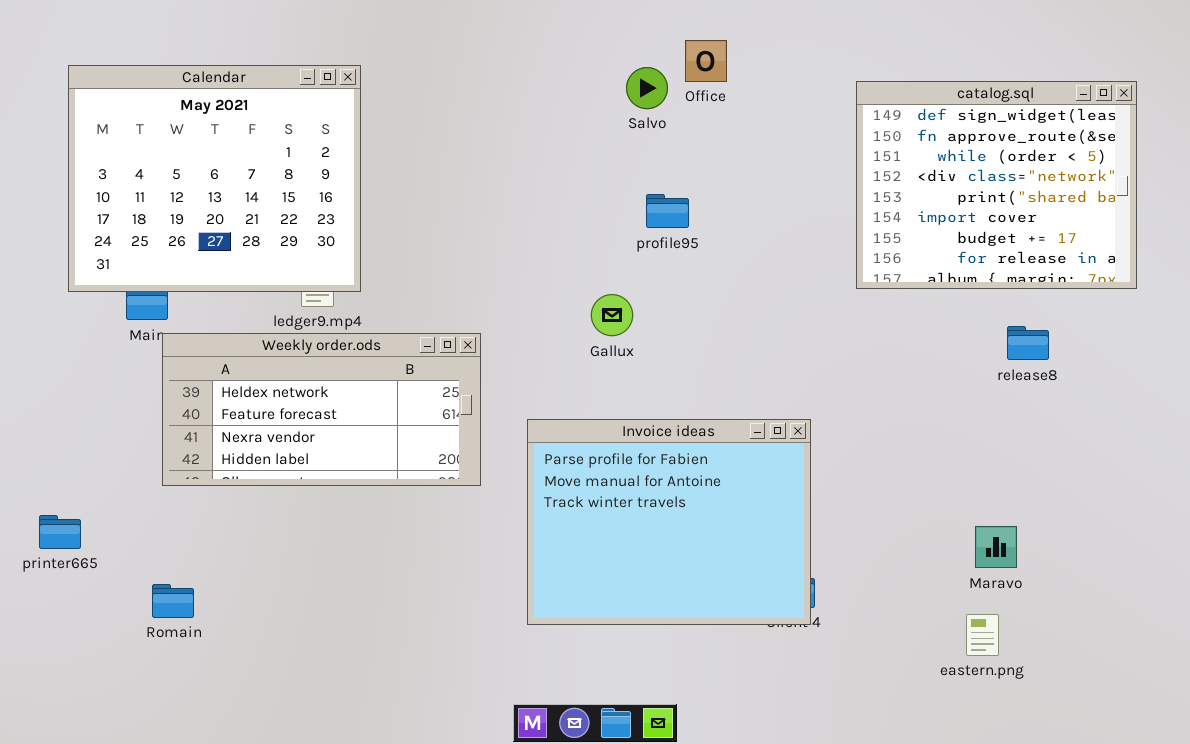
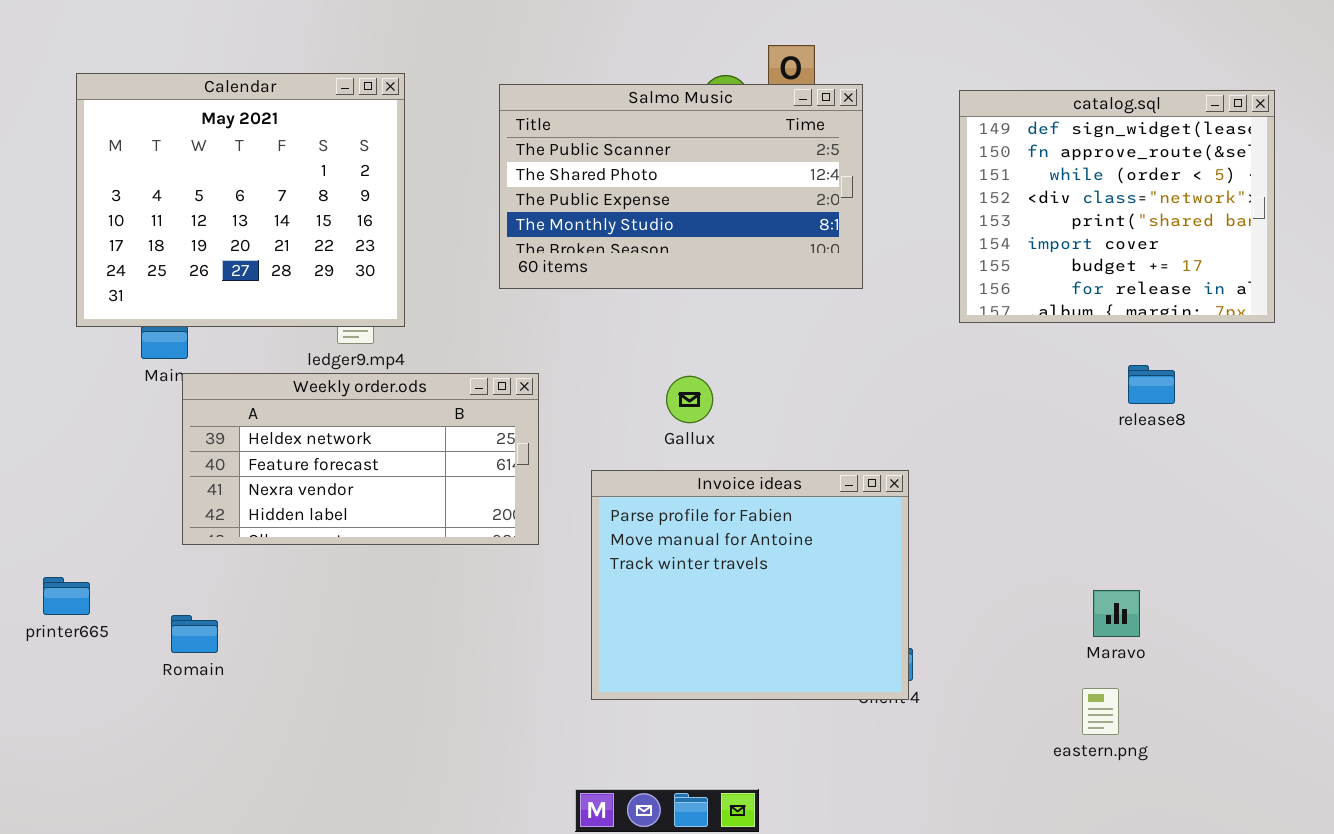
Salmo Music: none -> [499,84,863,289], opened
Gallux: [591,294,633,336] -> [666,376,713,423], moved
Romain: [152,584,194,618] -> [171,615,218,653], moved

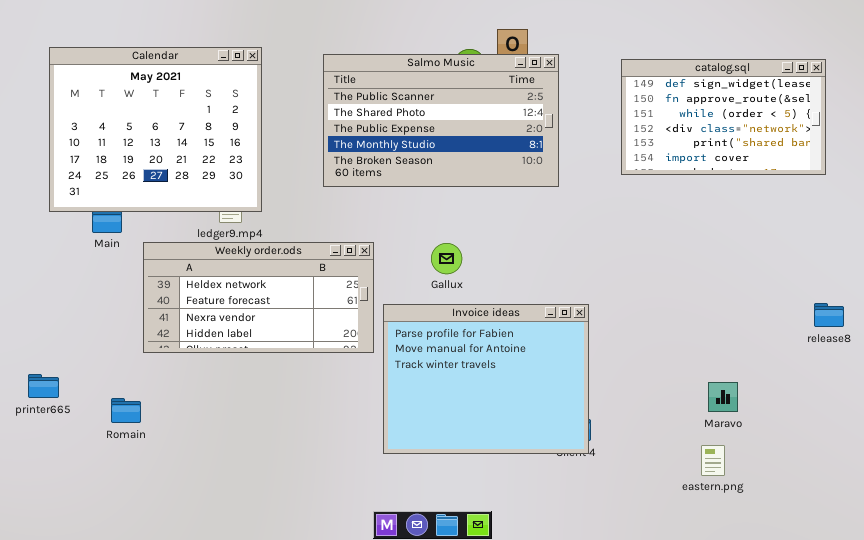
catalog.sql: [959,90,1275,323] -> [621,59,826,175], resized
release8: [1128,365,1175,404] -> [814,303,844,327], moved
Weekly order.ods: [182,373,539,545] -> [143,242,374,353], moved

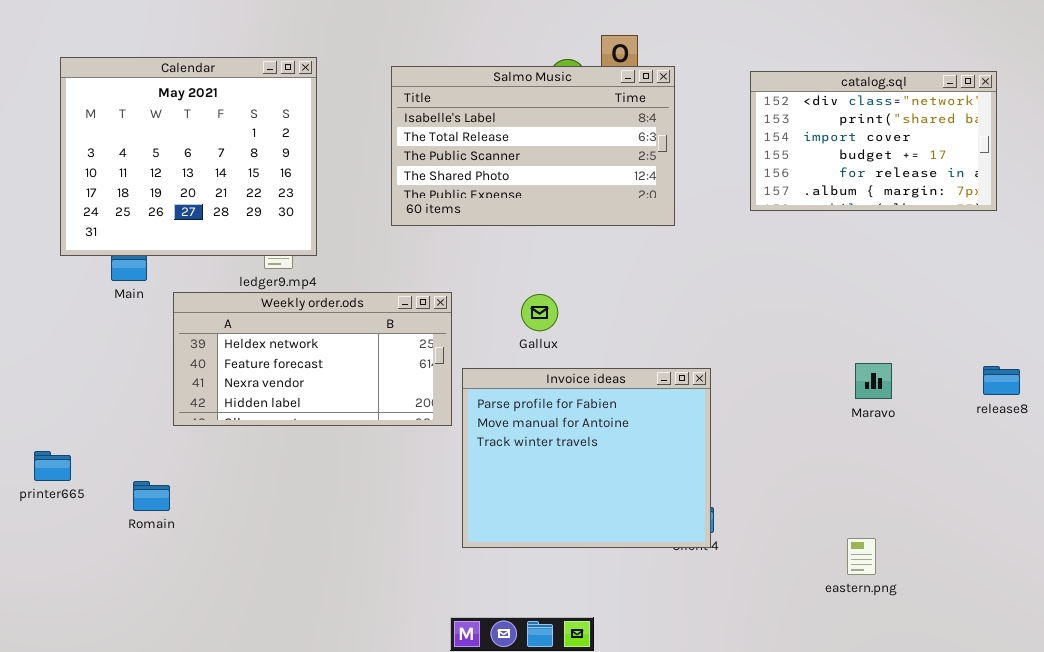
Salmo Music: [323,54,559,187] -> [391,66,675,226], scrolled up 2 rows
catalog.sql: [621,59,826,175] -> [750,71,997,211], scrolled down 3 rows
Maravo: [708,382,738,412] -> [855,363,892,399], moved

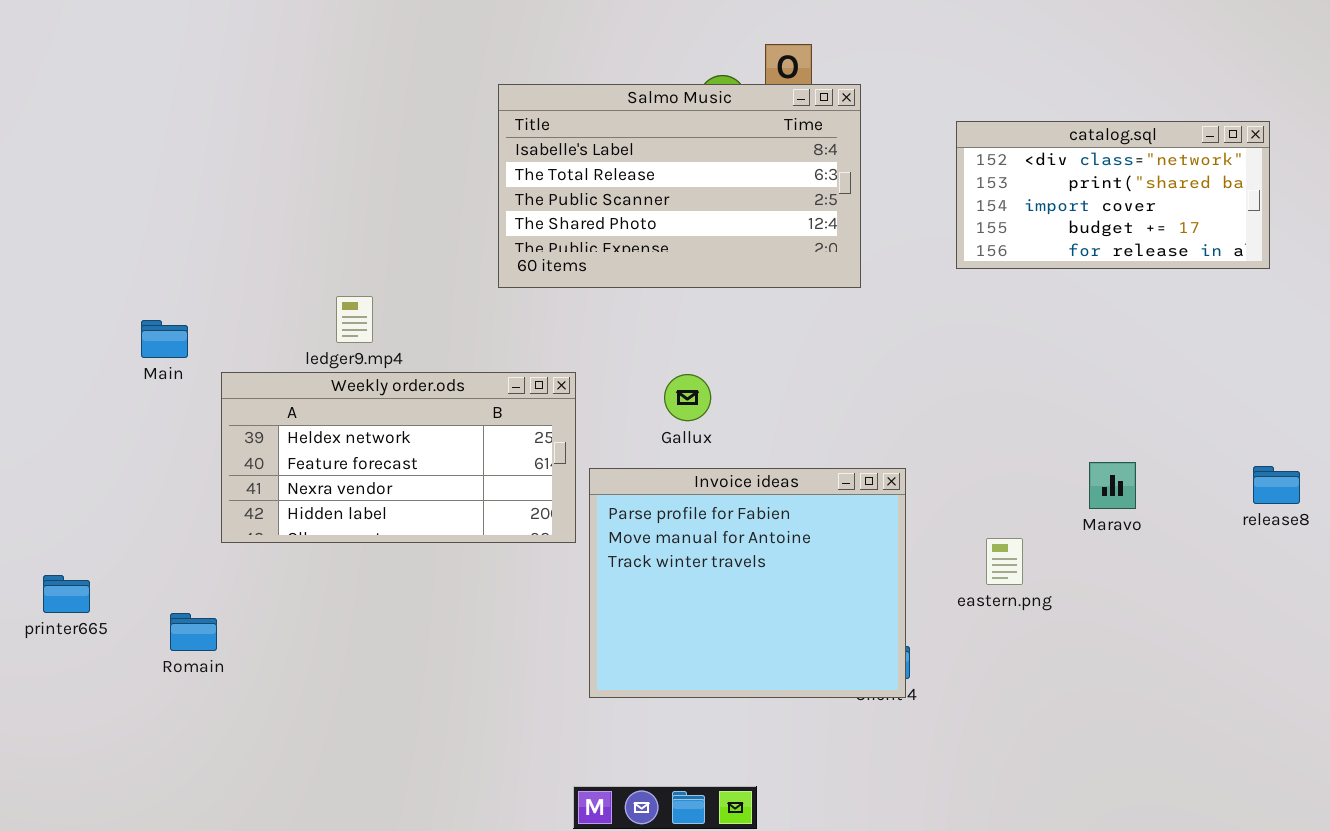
Calendar: [60,57,317,256] -> none, closed
catalog.sql: [750,71,997,211] -> [956,121,1270,269], resized
eastern.png: [847,538,876,575] -> [986,538,1023,585], moved

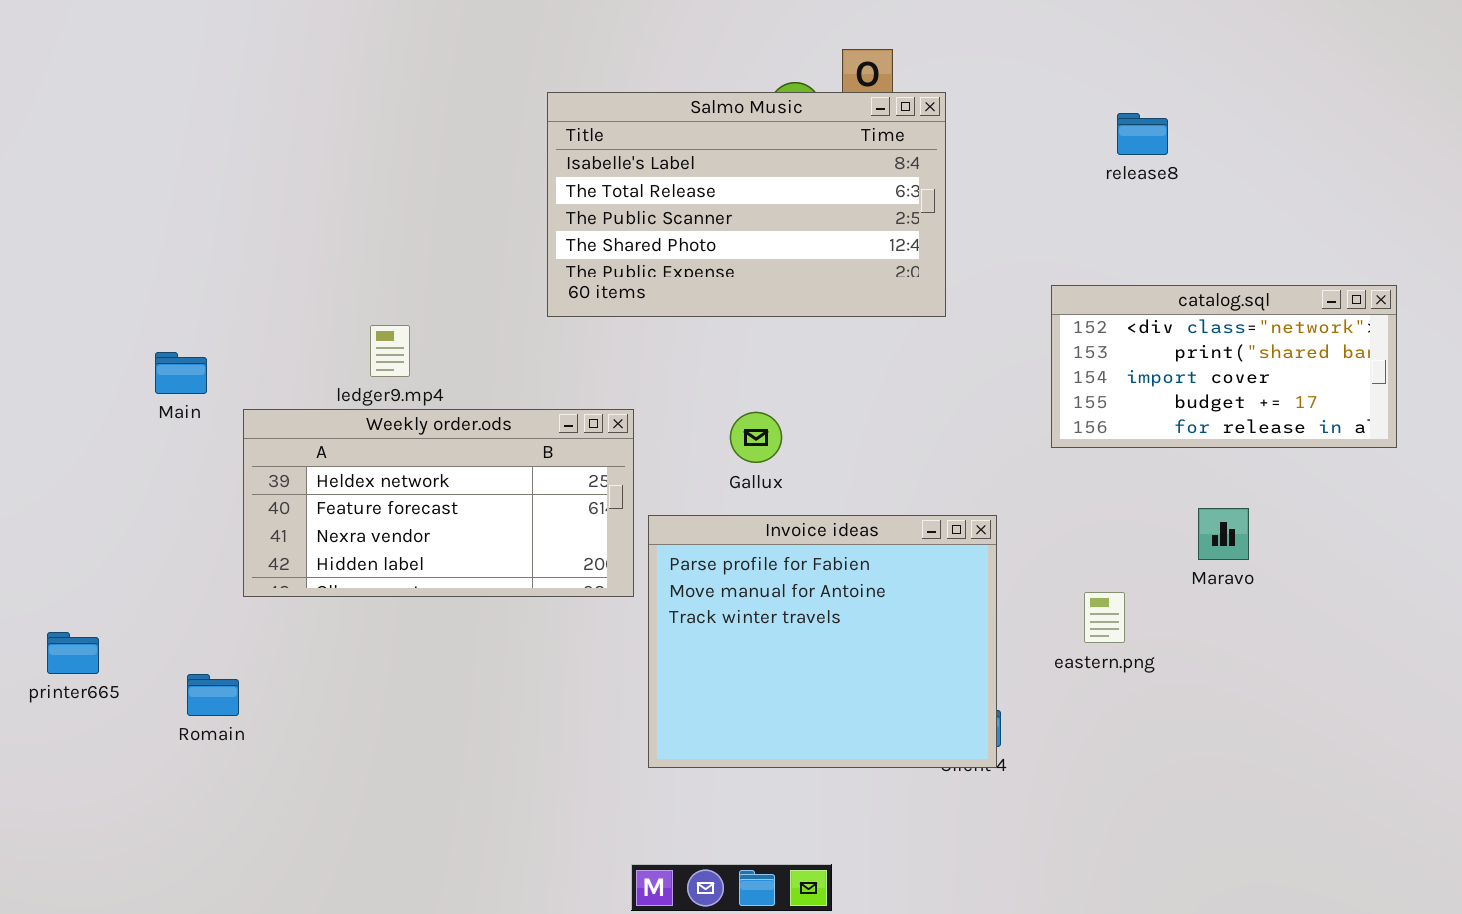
catalog.sql: [956,121,1270,269] -> [1051,285,1397,448], moved
release8: [1253,466,1300,504] -> [1117,113,1168,155], moved

